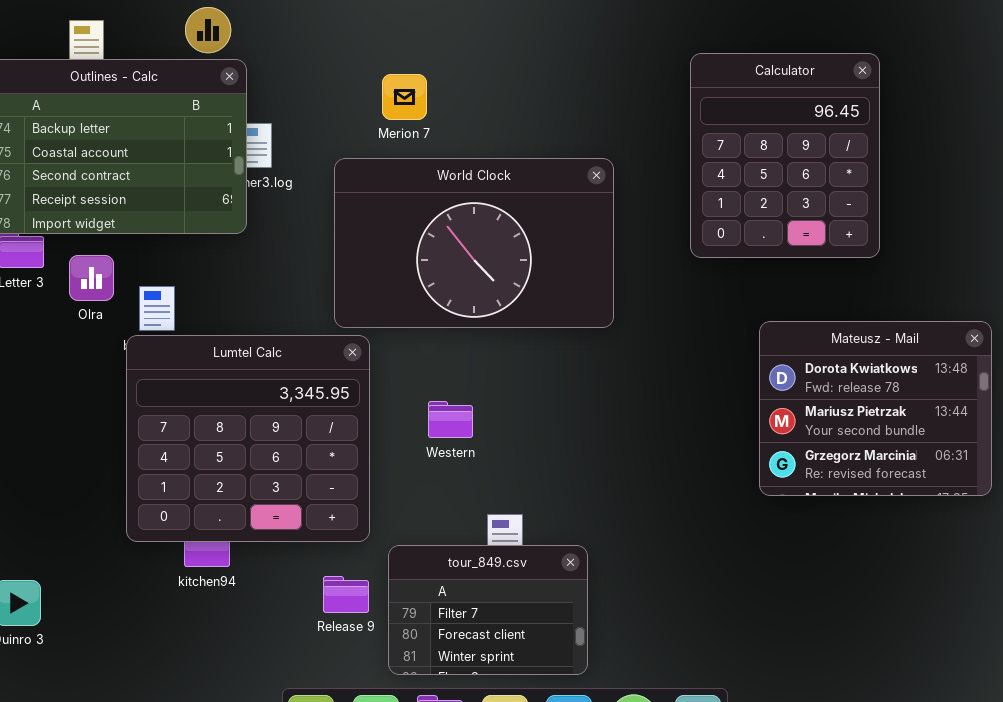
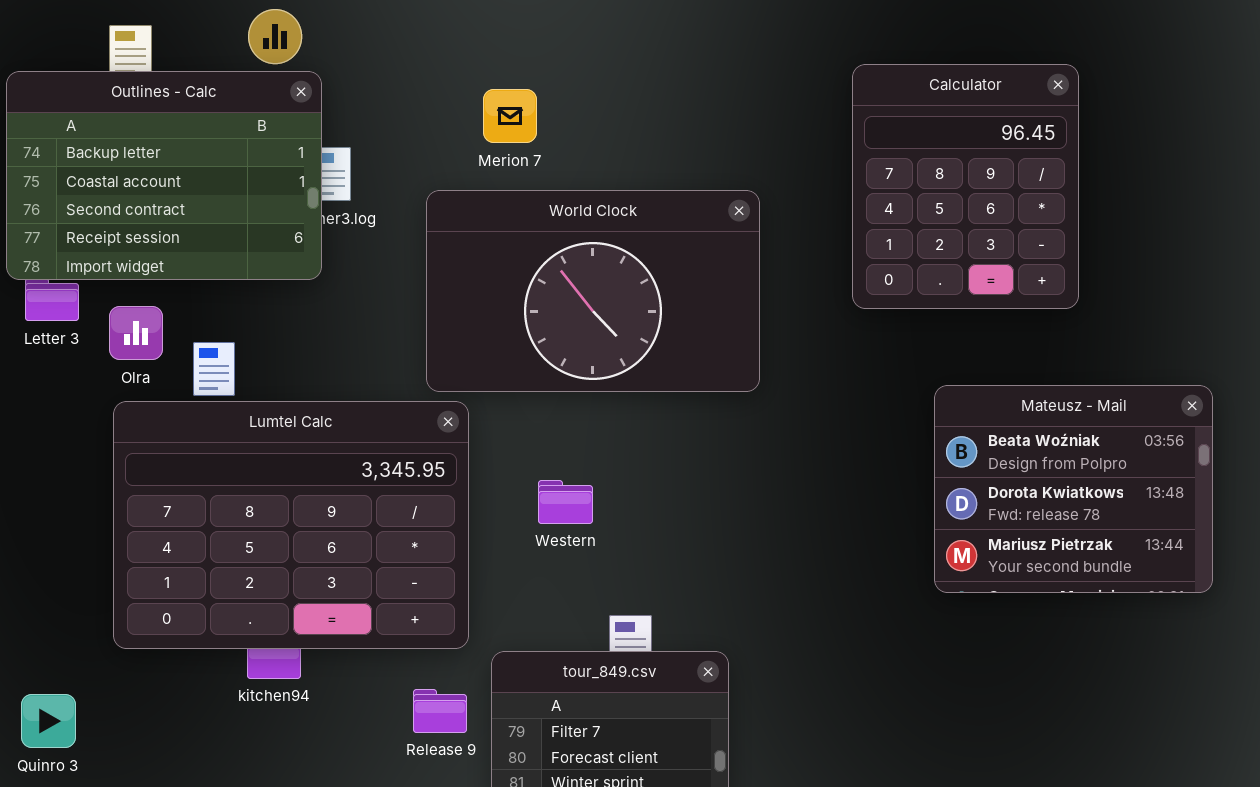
Mateusz - Mail: [759,321,992,496] -> [934,385,1213,593], scrolled up 1 row
Lumtel Calc: [126,335,370,542] -> [113,401,469,649], resized

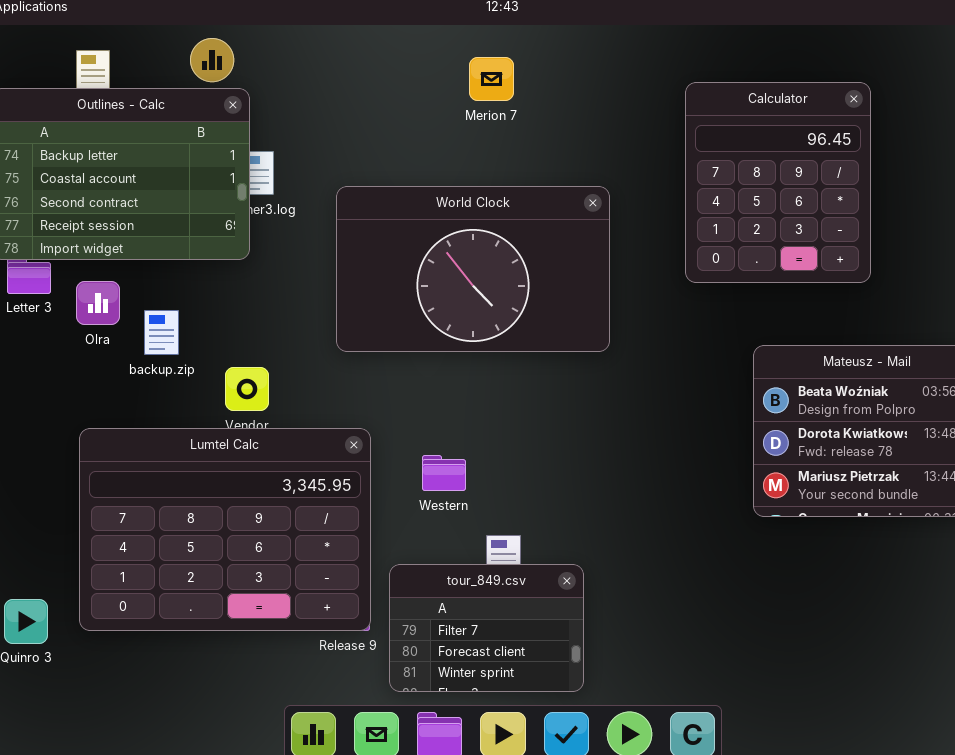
Merion 7: [483,89,537,143] -> [469,57,514,101], moved
Lumtel Calc: [113,401,469,649] -> [79,428,371,631], moved
Western: [538,480,593,524] -> [422,455,466,491], moved

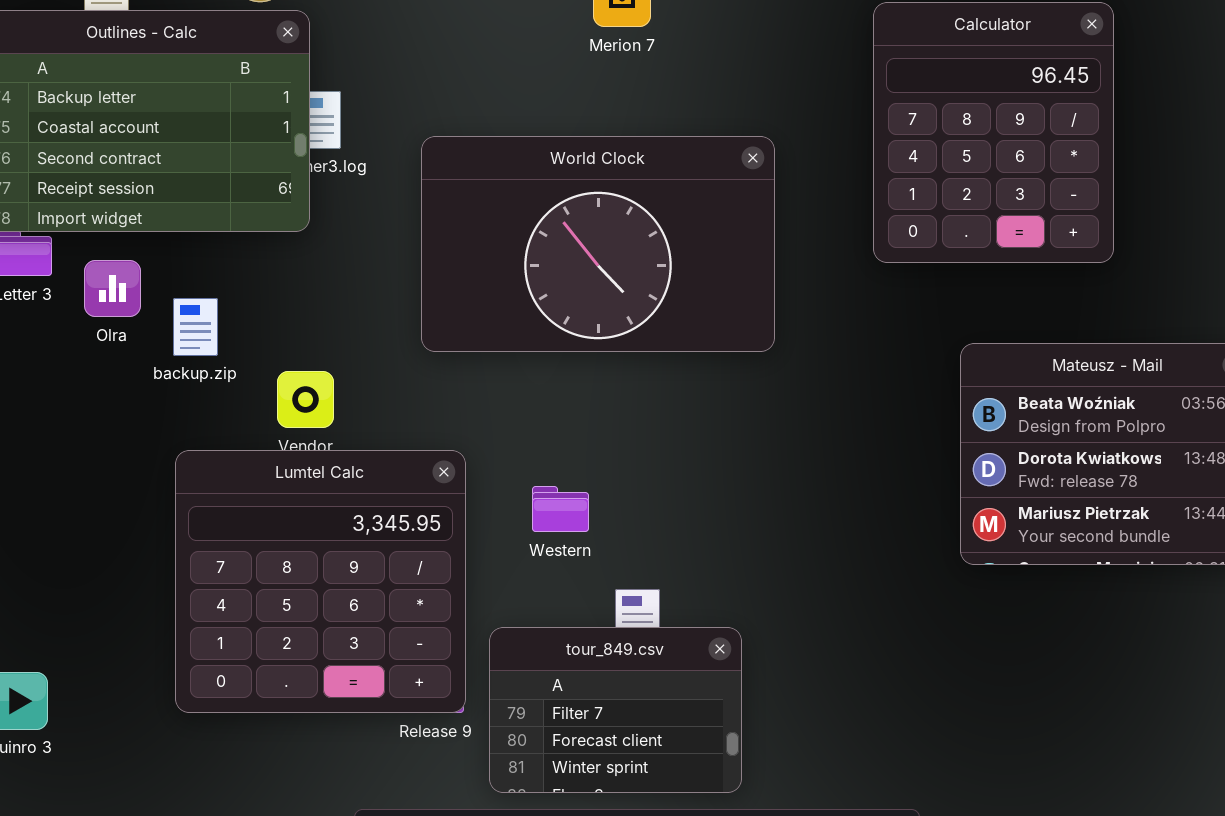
Lumtel Calc: [79,428,371,631] -> [175,450,466,713], resized

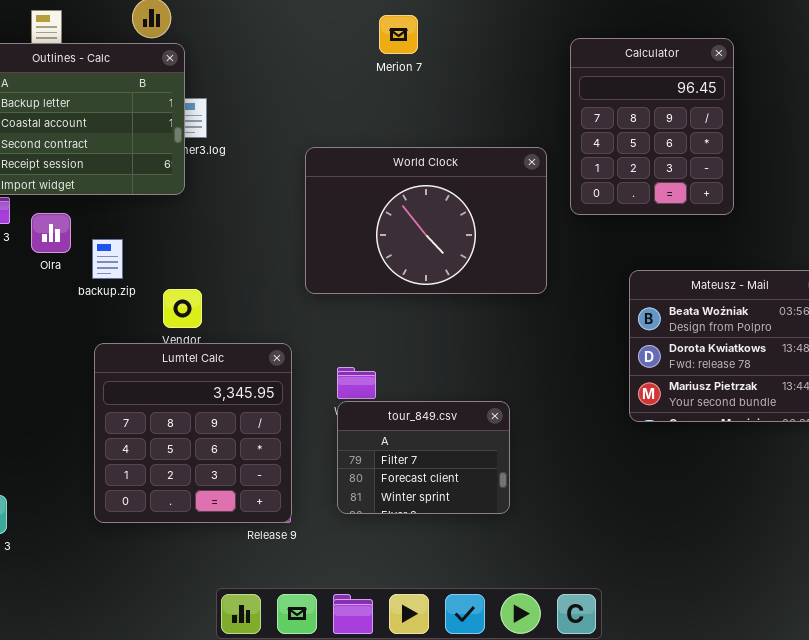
World Clock: [421,136,775,352] -> [305,147,547,294], moved
tour_849.csv: [489,627,742,793] -> [337,401,510,514], moved

